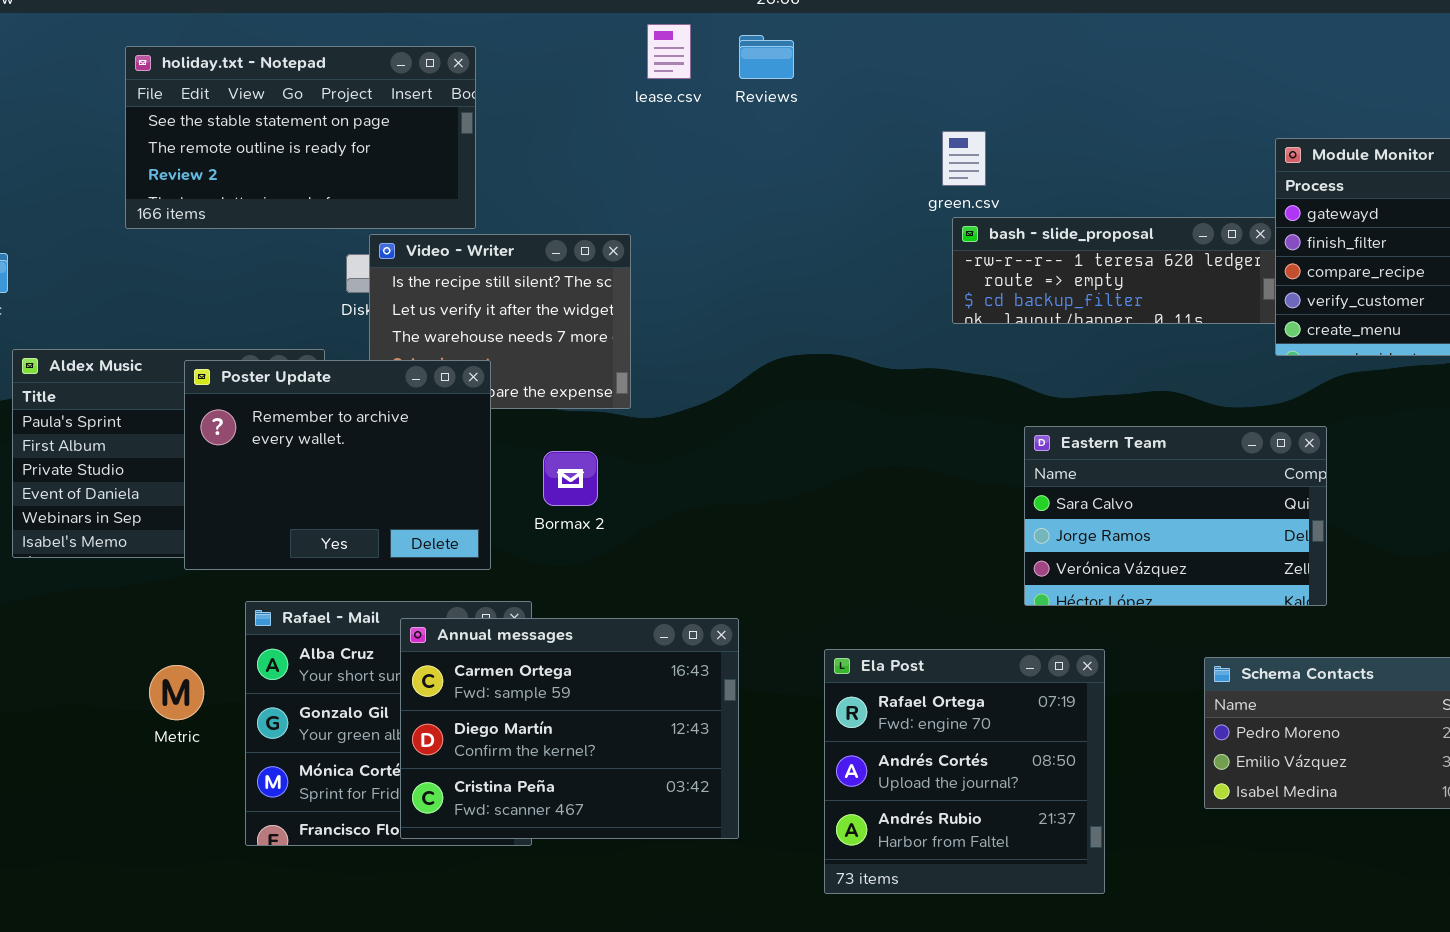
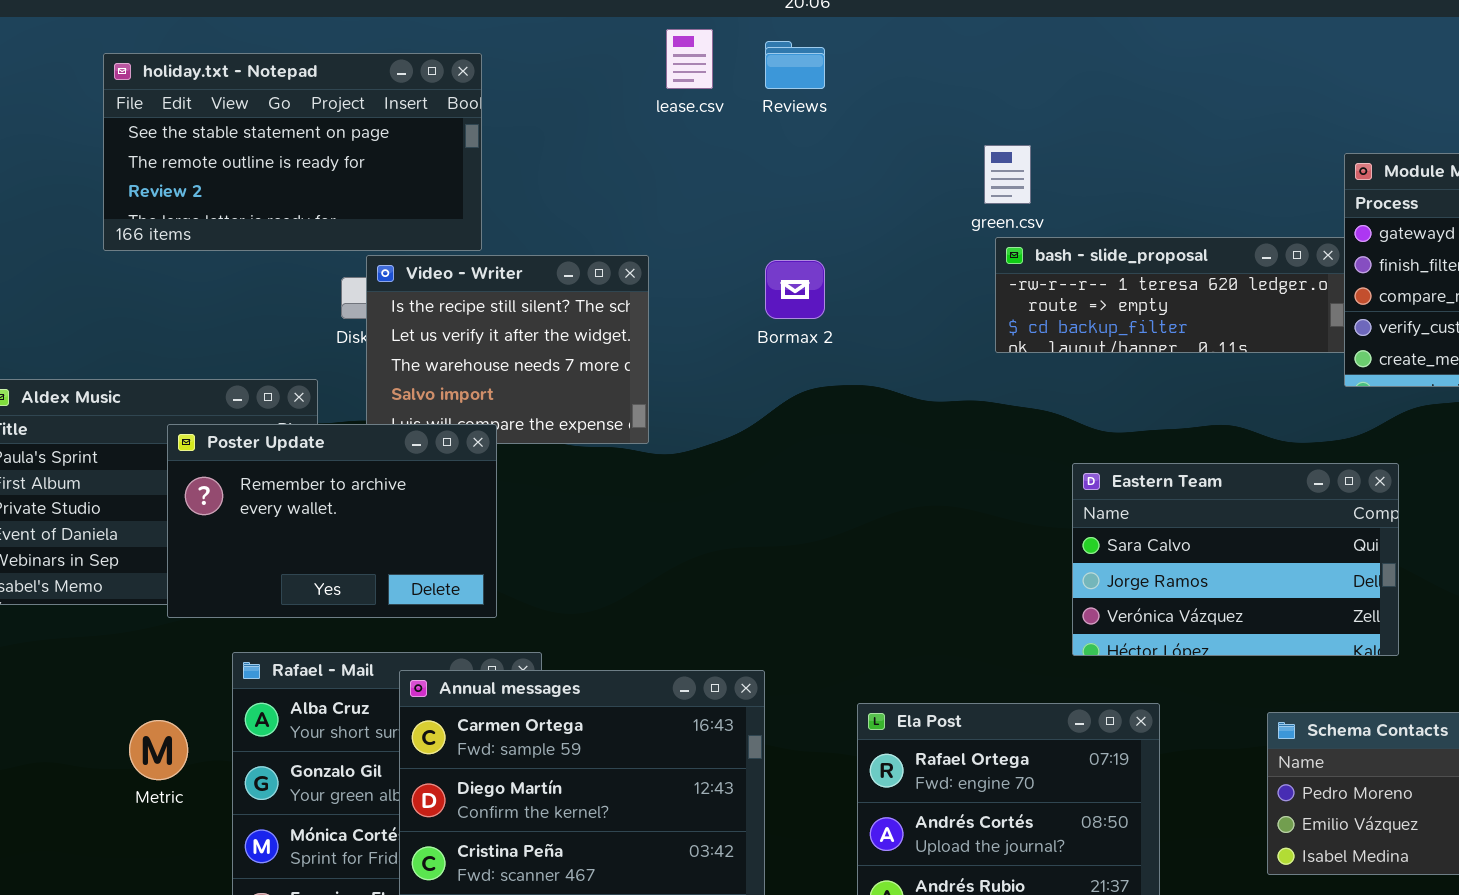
Poster Update: [184,360,491,570] -> [167,424,497,618], resized
Bormax 2: [543,451,598,506] -> [765,260,825,319], moved

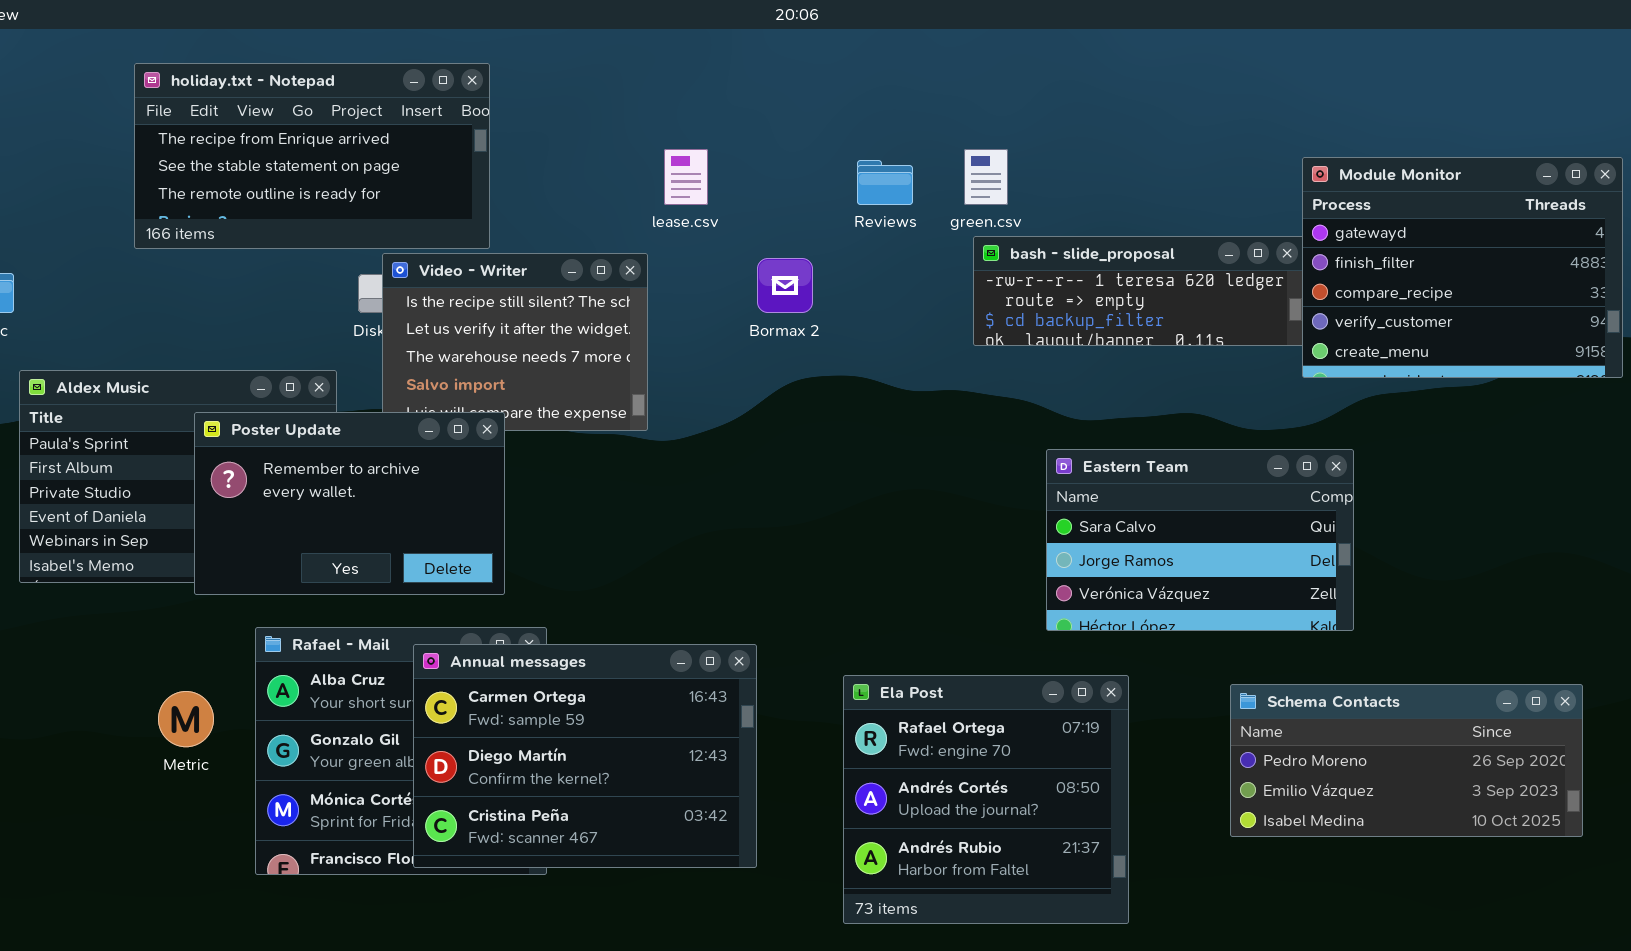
lease.csv: [666,29,713,89] -> [664,149,708,205], moved
Reviews: [765,41,825,89] -> [857,160,913,205], moved
holiday.txt - Notepad: [103,53,482,251] -> [134,63,490,249], scrolled up 1 row

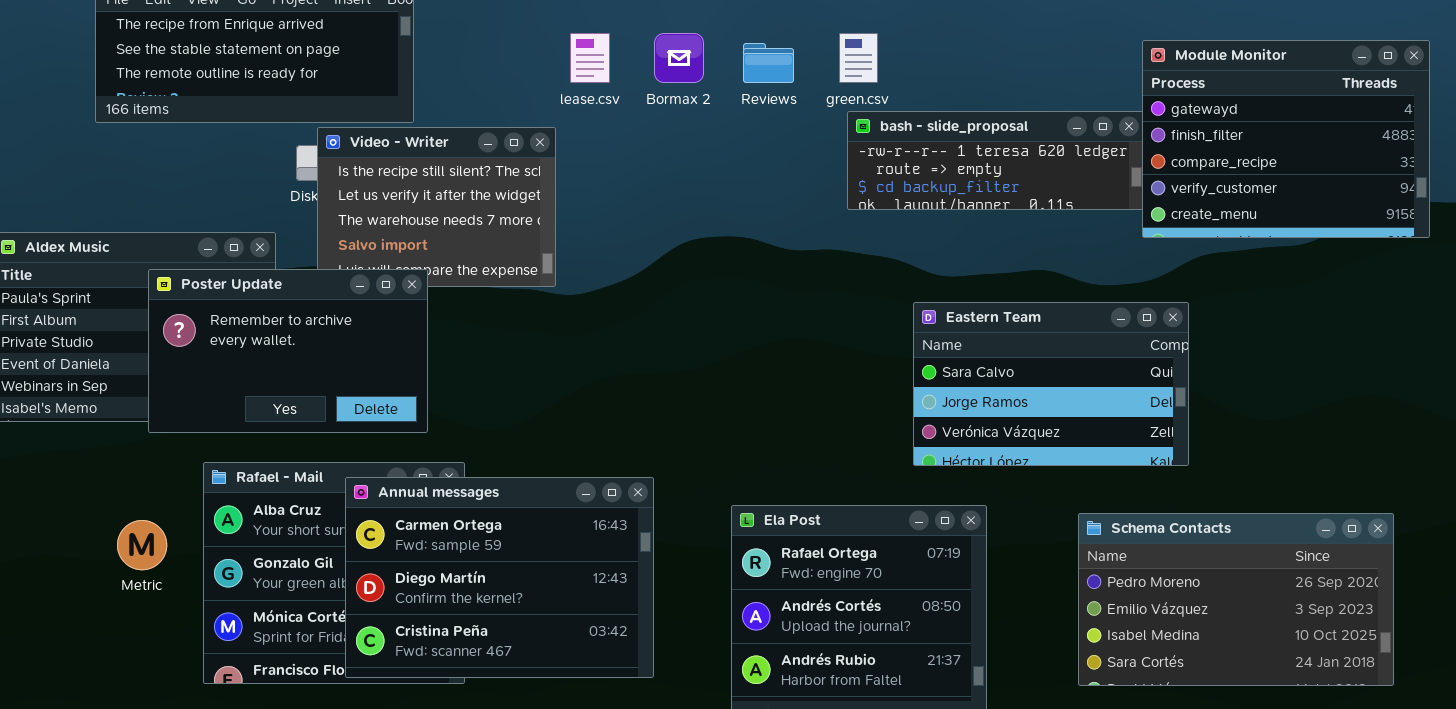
Bormax 2: [757,258,813,313] -> [654,33,704,83], moved
Schema Contacts: [1230,684,1583,837] -> [1078,513,1394,686], resized

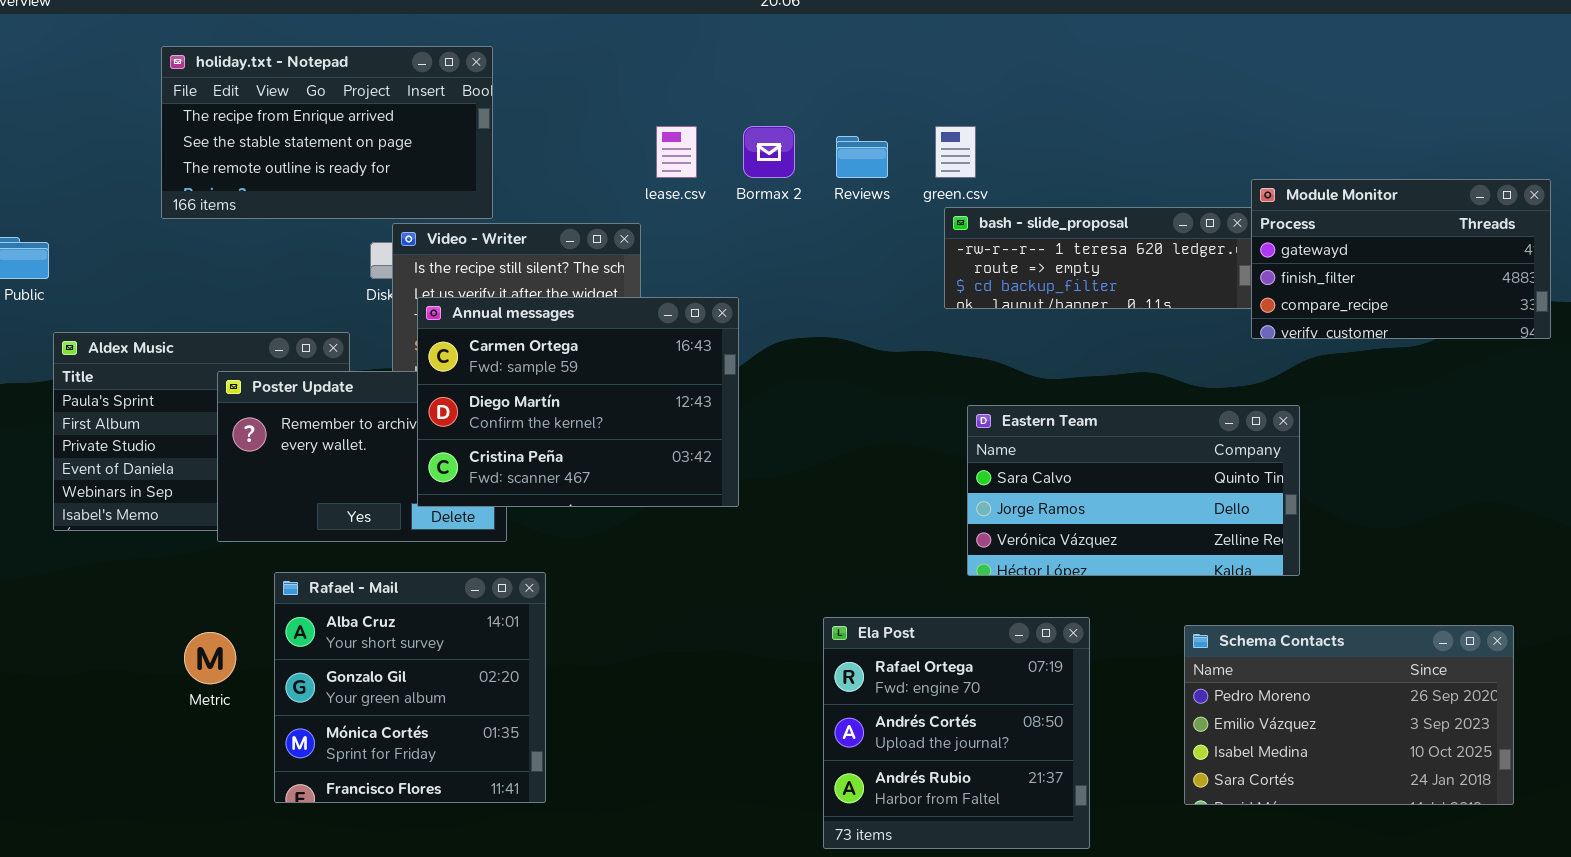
Module Monitor: [1142,40,1430,238] -> [1251,179,1551,339], resized
Eastern Team: [913,302,1189,466] -> [967,405,1300,576], resized
Annual messages: [345,477,654,678] -> [417,297,739,507], moved

